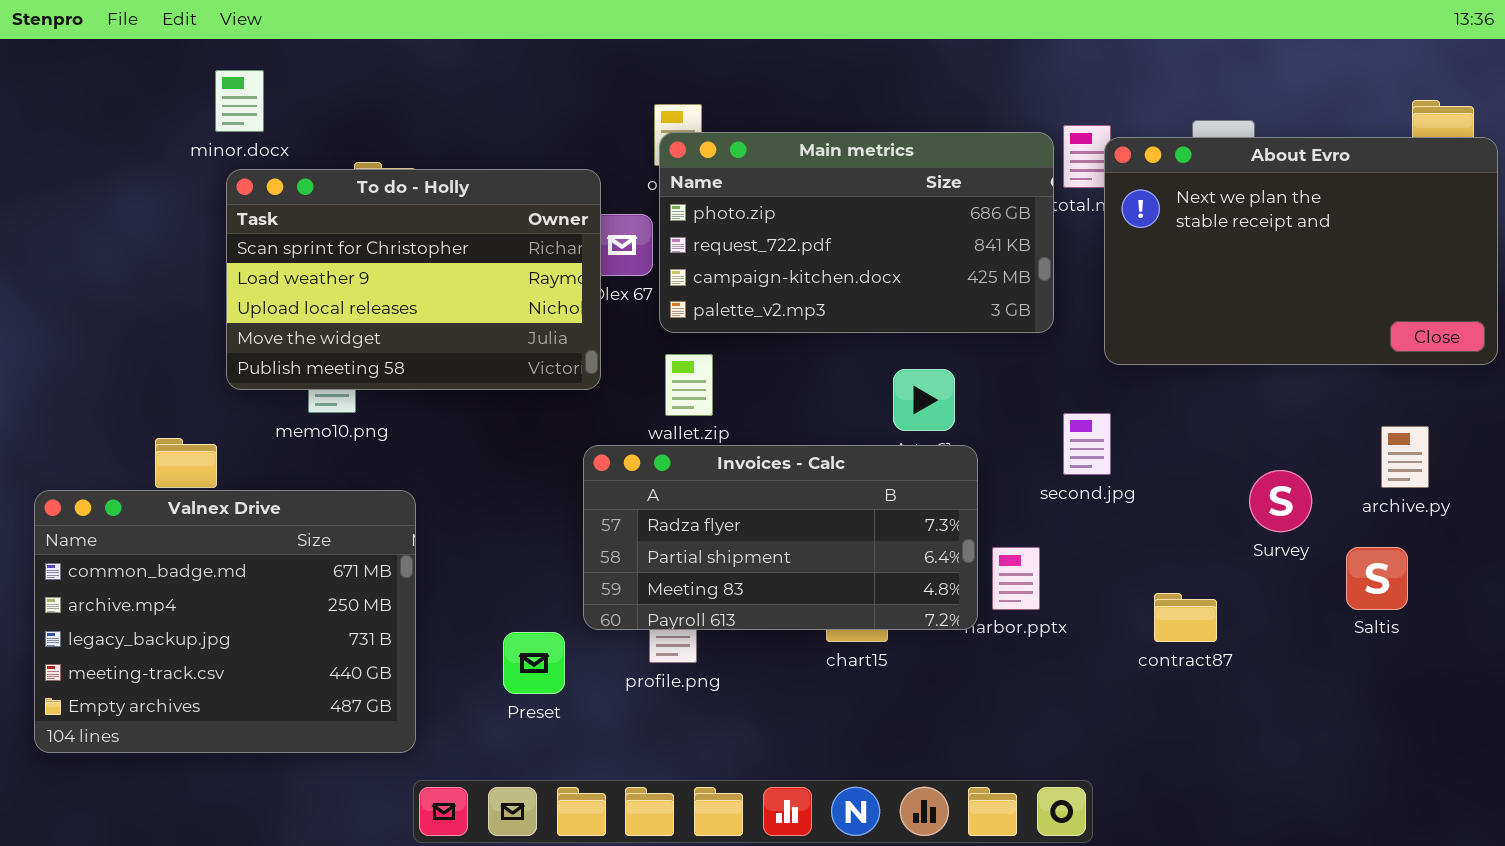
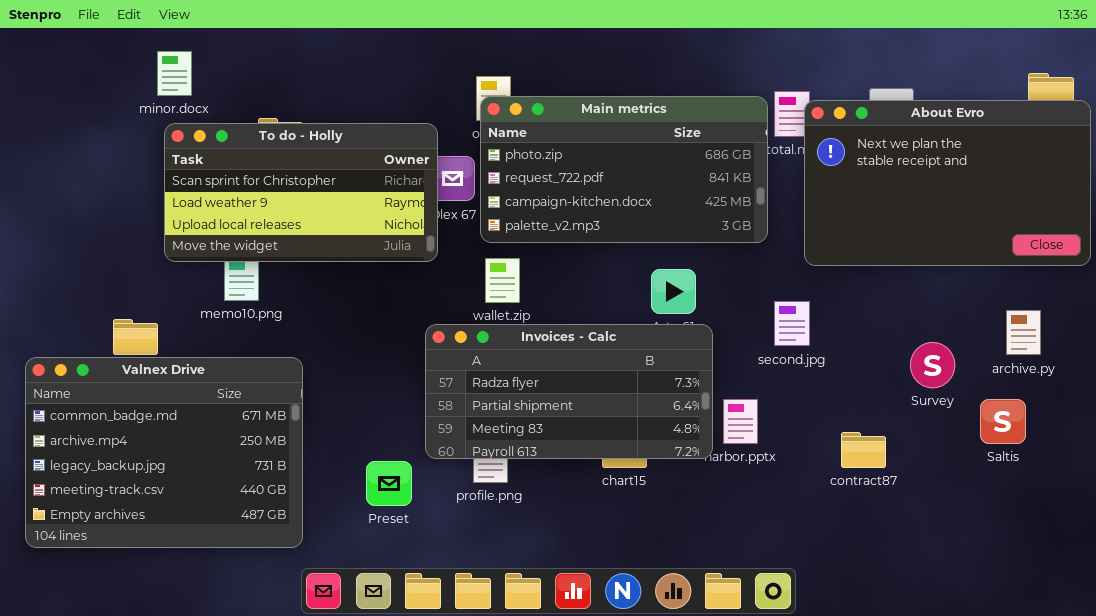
To do - Holly: [226,169,601,390] -> [164,123,438,262], resized

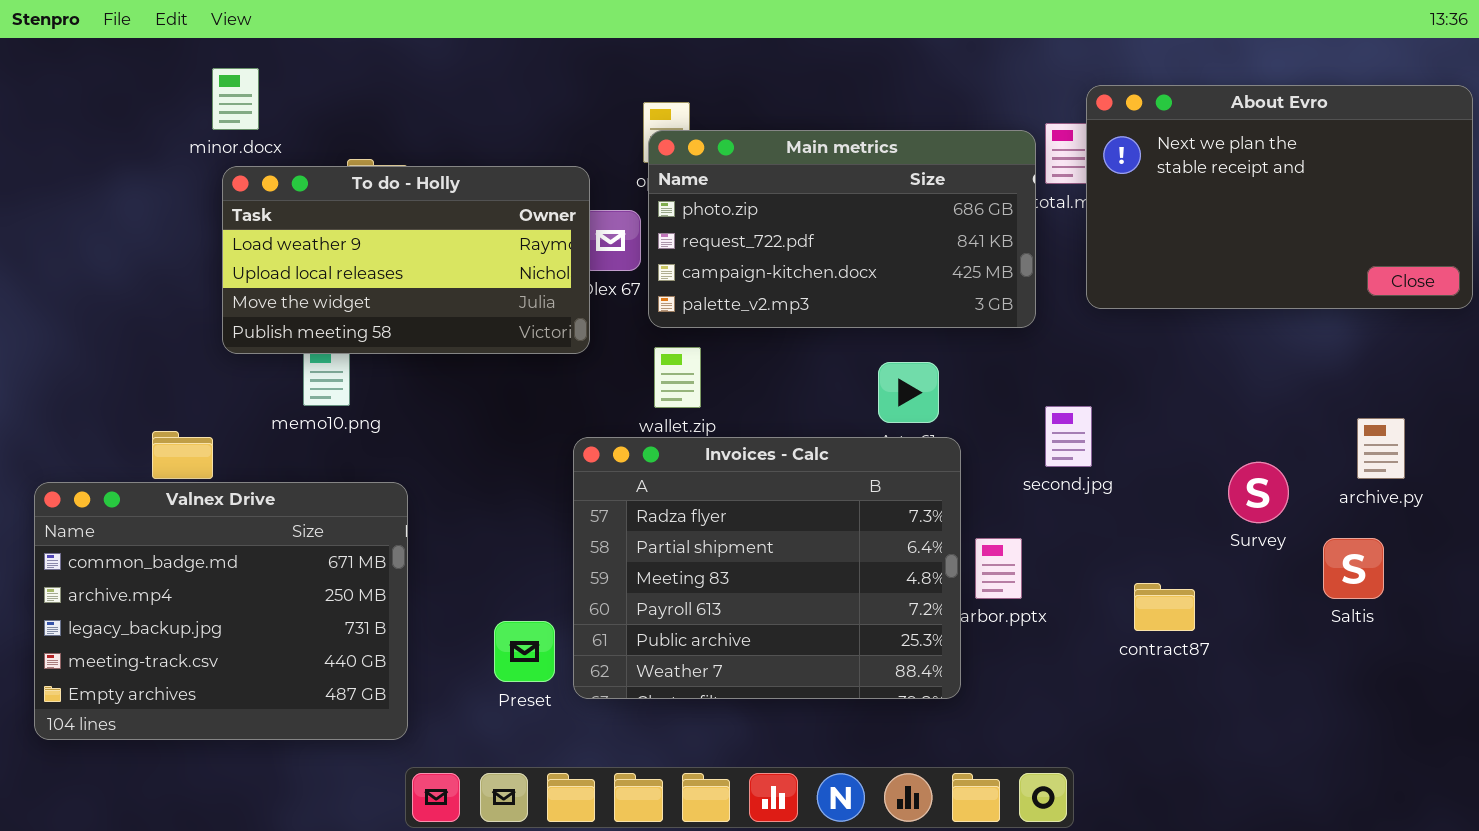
About Evro: [804,100,1091,266] -> [1086,85,1473,309], moved
To do - Holly: [164,123,438,262] -> [222,166,590,354], scrolled down 1 row
Invoices - Calc: [425,324,713,459] -> [573,437,961,699], resized

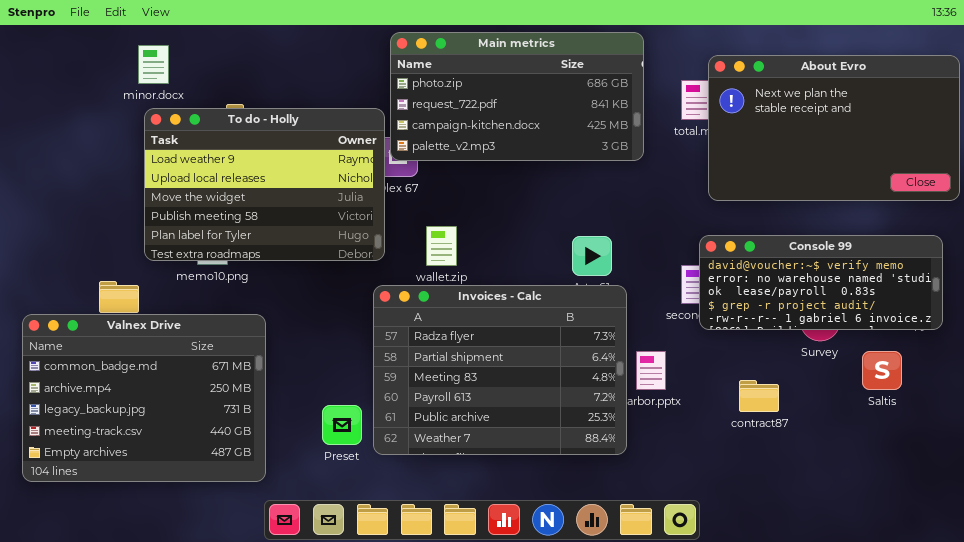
Main metrics: [648,130,1036,328] -> [390,32,644,161], moved
To do - Holly: [222,166,590,354] -> [144,108,385,261], resized
Console 99: none -> [699,235,943,330], opened

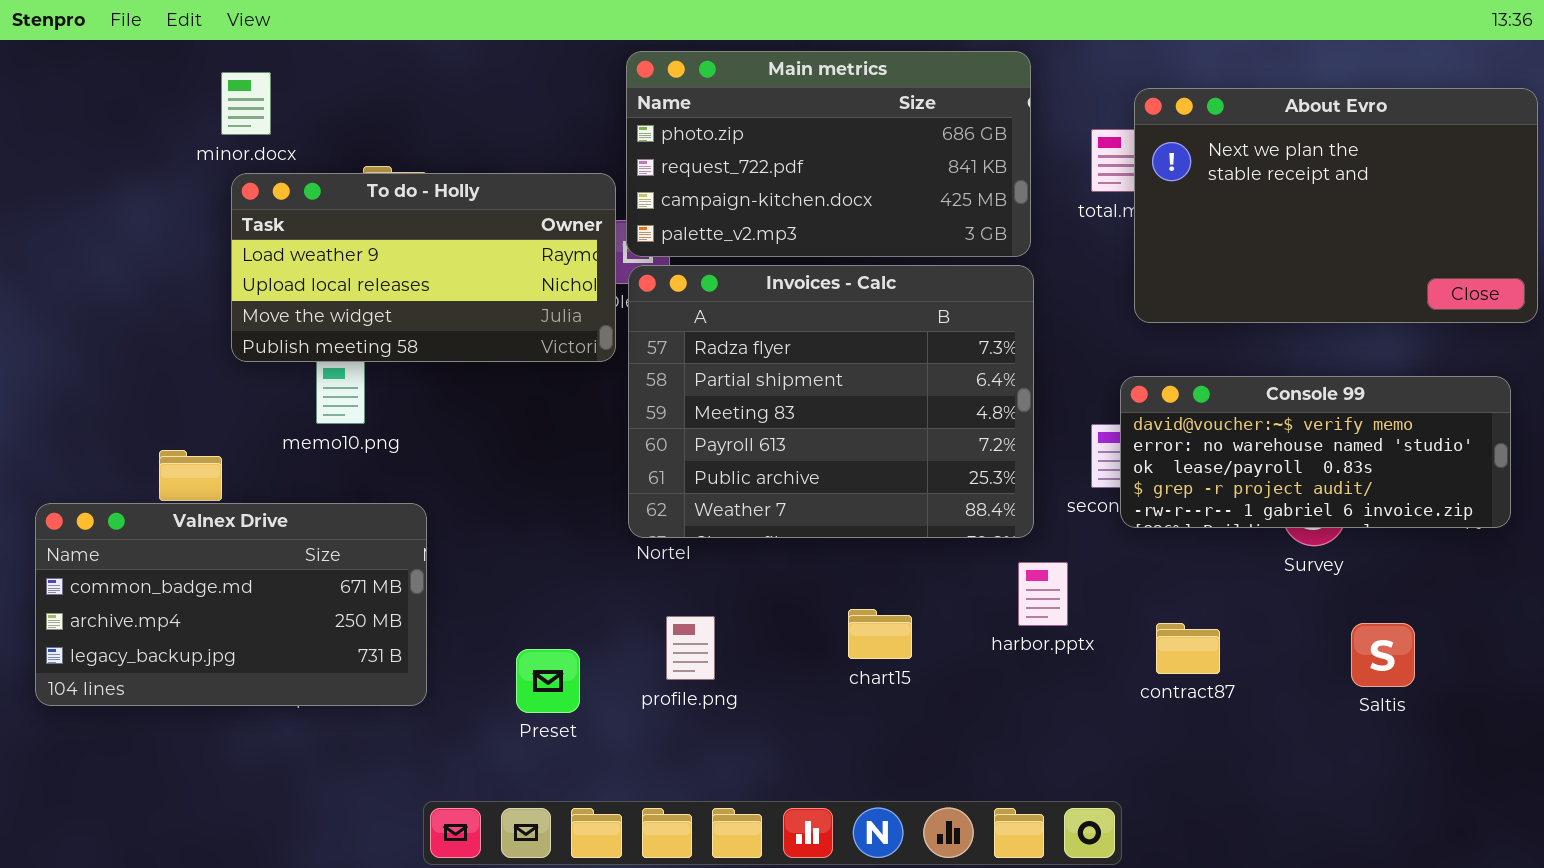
To do - Holly: [144,108,385,261] -> [231,173,616,362], resized
Invoices - Calc: [373,285,627,455] -> [628,265,1034,538], moved
Valnex Drive: [22,314,266,482] -> [35,503,427,706], resized
Saltis: [862,351,902,390] -> [1351,623,1415,687], moved
contract87: [739,380,779,412] -> [1156,623,1220,674], moved

